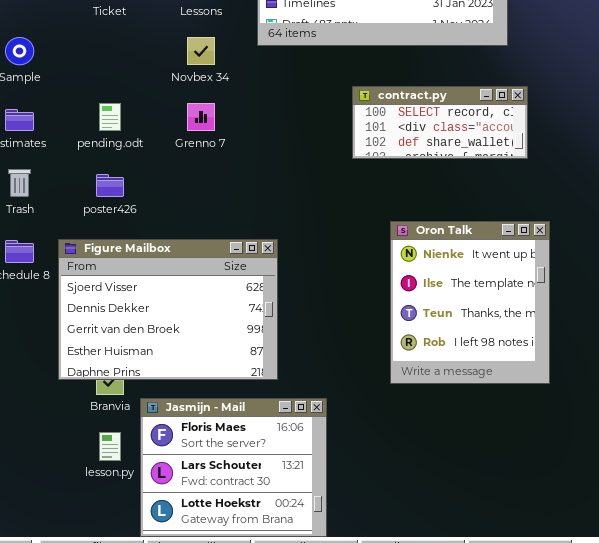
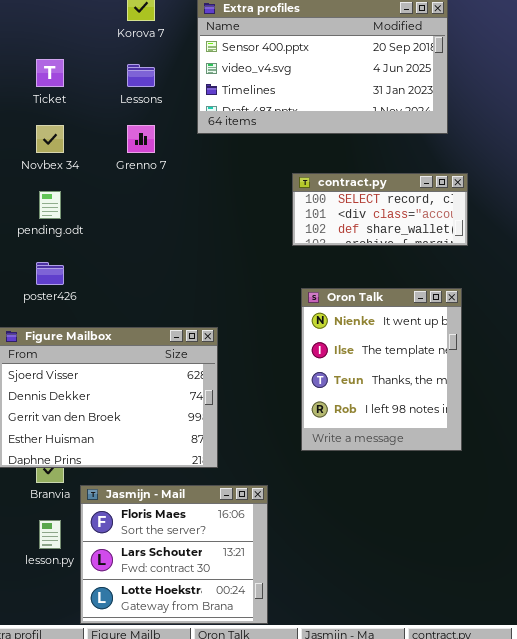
Novbex 34: [187,37,215,65] -> [36,125,64,153], moved
Grenno 7: [187,103,215,131] -> [127,125,155,153], moved
Oron Talk: [390,221,550,384] -> [301,288,462,451], moved

